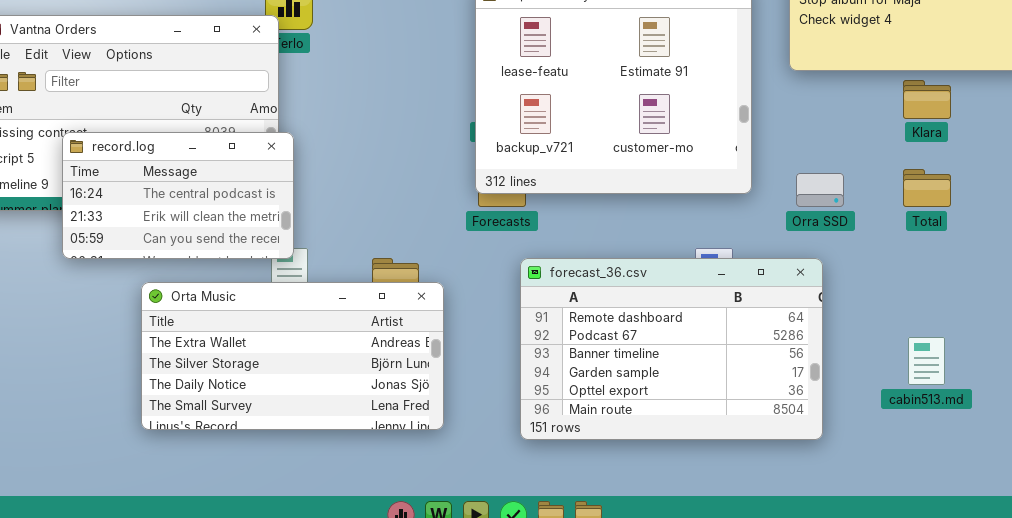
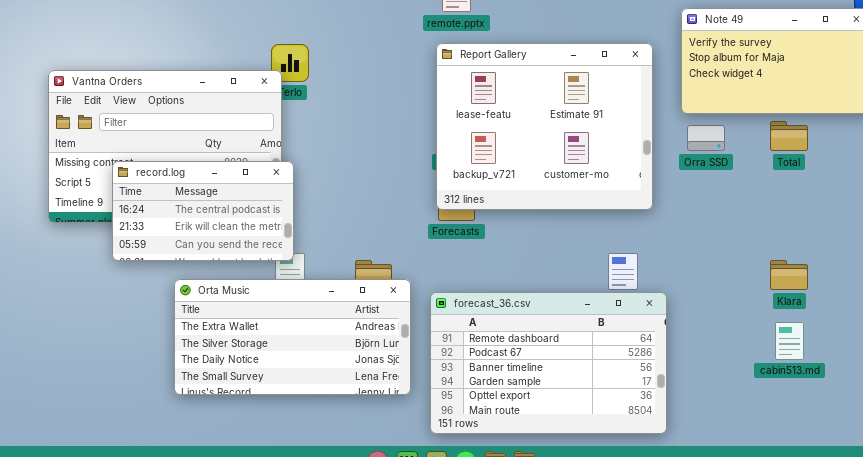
Klara: [903,80,951,119] -> [770,260,808,290], moved
Total: [903,169,951,207] -> [770,121,808,151], moved
Orra SSD: [796,173,844,207] -> [687,125,725,151], moved
forecast_36.csv: [520,258,823,440] -> [430,292,667,434], moved

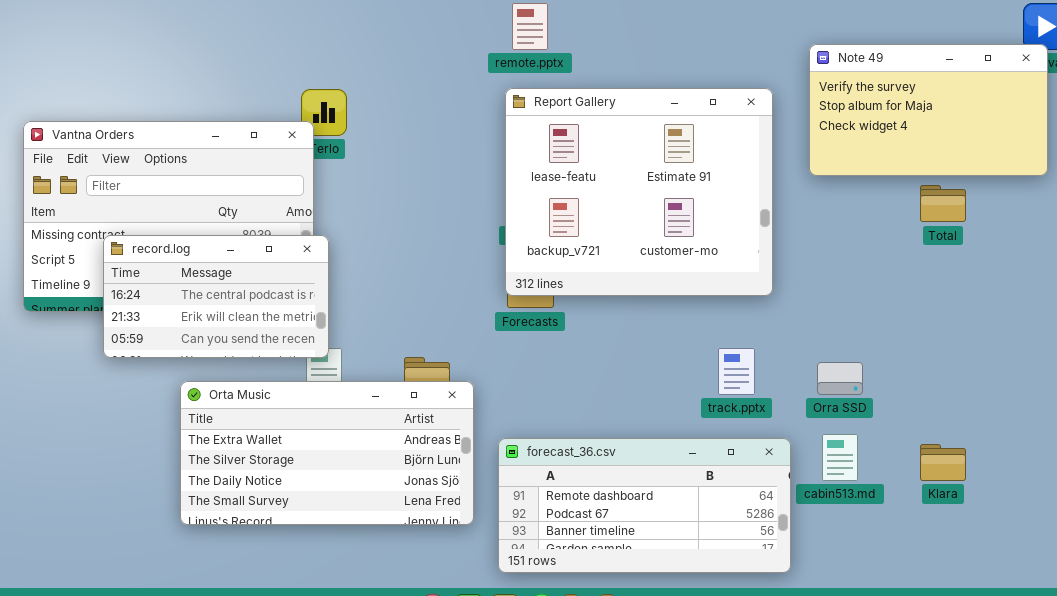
Orra SSD: [687,125,725,151] -> [817,362,863,395], moved
Klara: [770,260,808,290] -> [920,444,966,481], moved
forecast_36.csv: [430,292,667,434] -> [498,438,791,573], resized
cabin513.md: [775,322,804,360] -> [822,434,858,481], moved

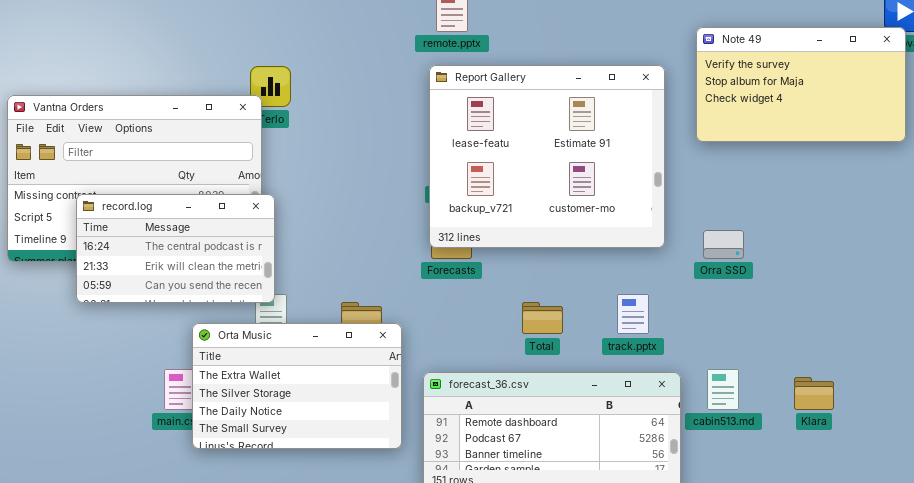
Total: [920,185,966,222] -> [522,302,563,334], moved
Orra SSD: [817,362,863,395] -> [703,230,744,259], moved
Orta Music: [180,381,474,525] -> [192,323,402,449], resized

